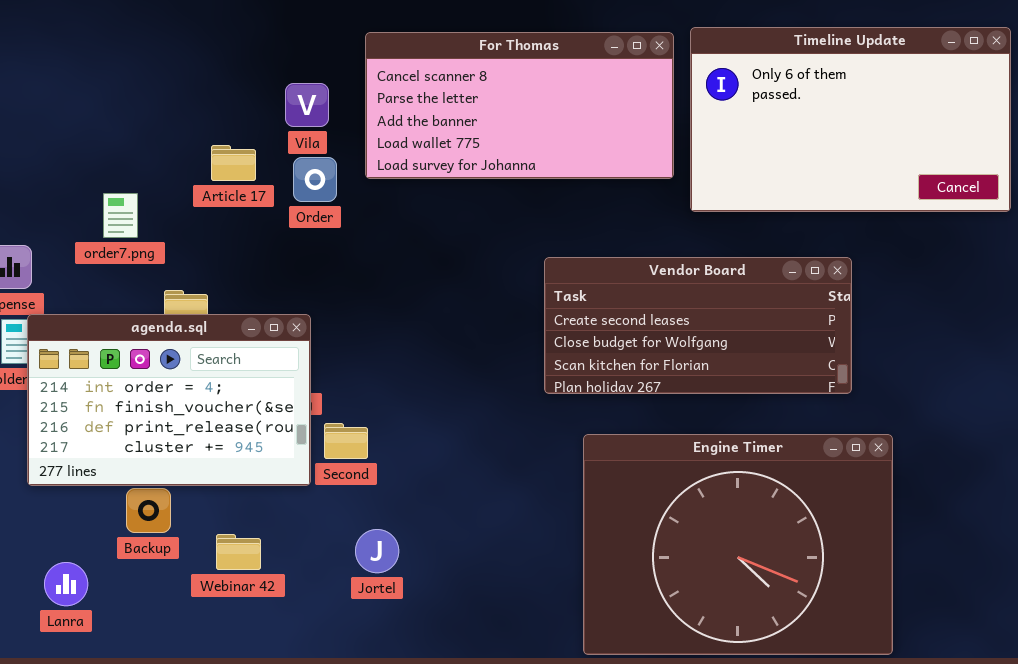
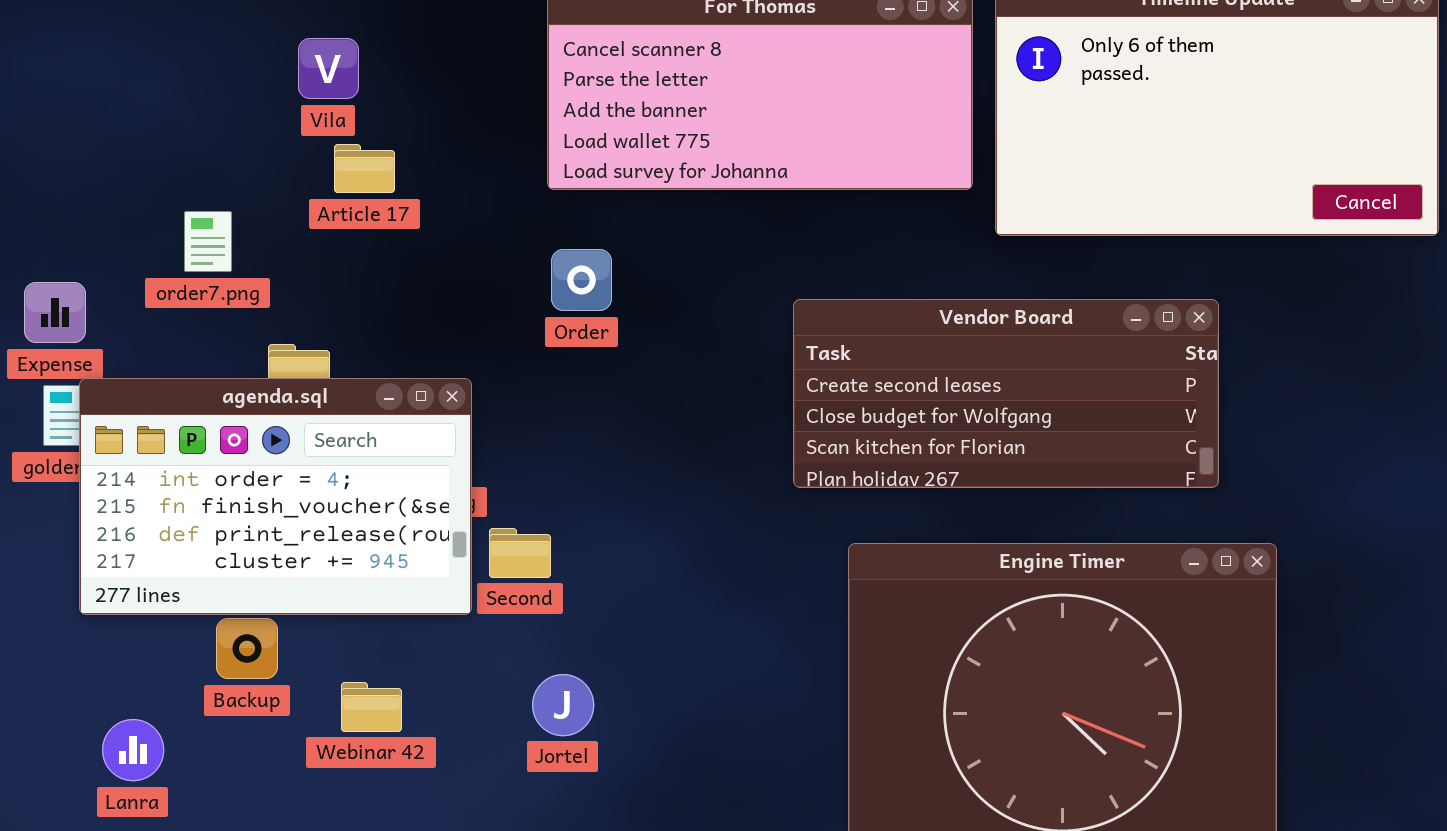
Vila: [285,83,329,127] -> [298,38,359,99], moved
Order: [293,157,337,202] -> [551,249,612,311], moved

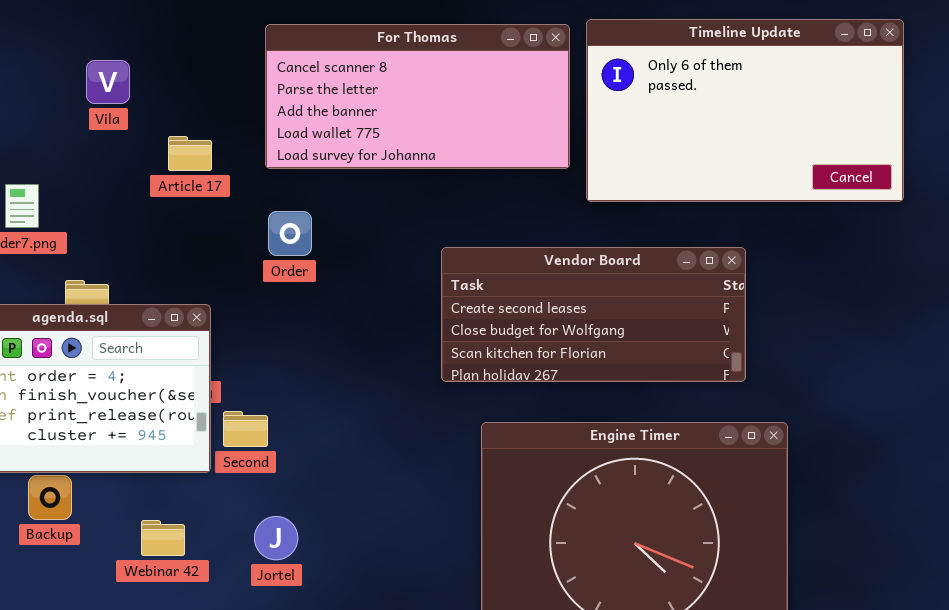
Article 17: [334,144,395,193] -> [168,136,212,171], moved
Webinar 42: [341,682,402,732] -> [141,520,185,556], moved

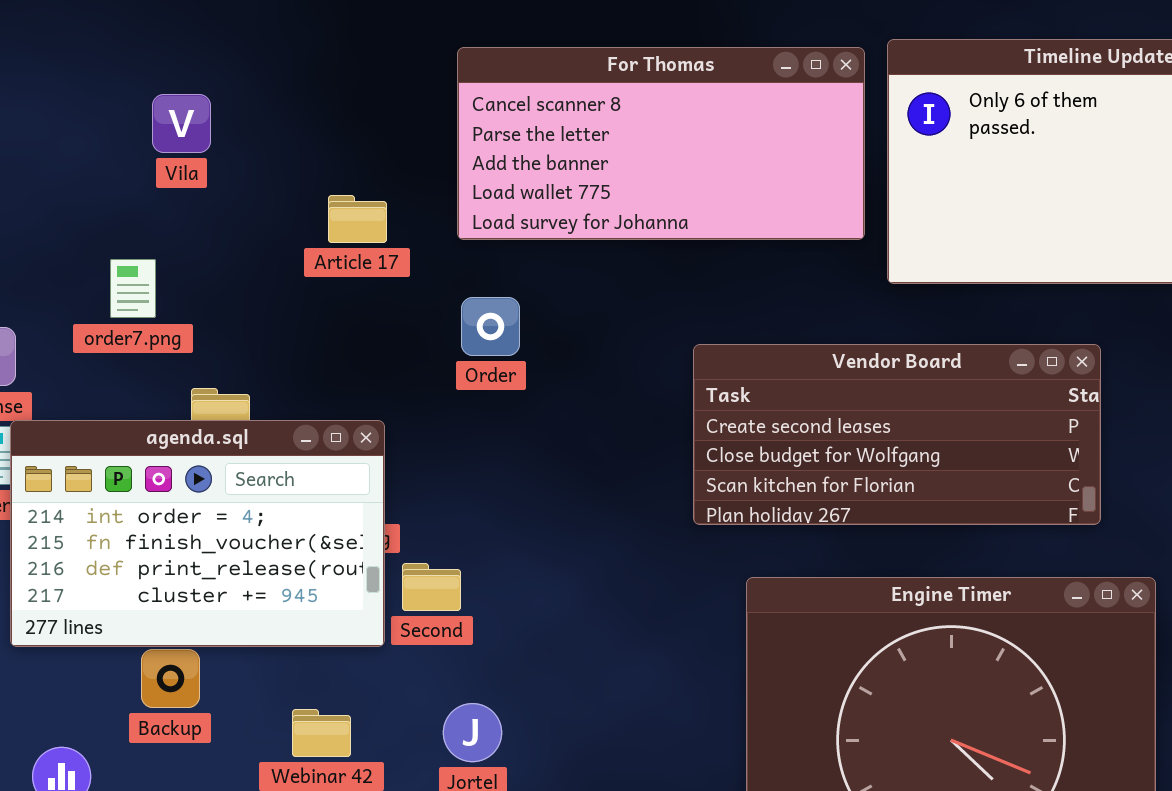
Vila: [86,60,130,104] -> [152,94,211,153], moved

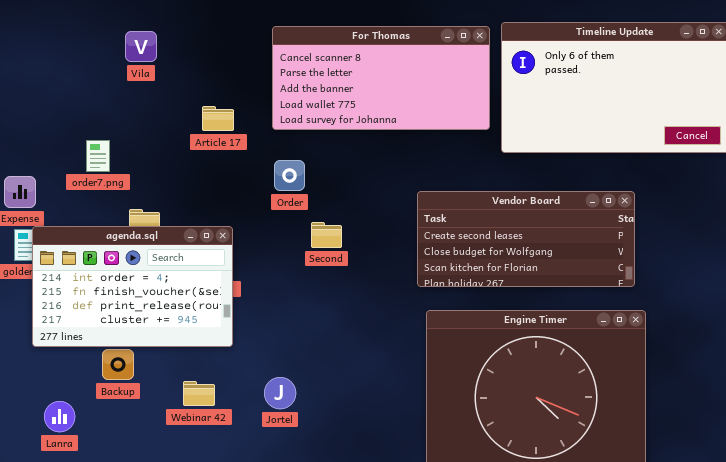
Vila: [152,94,211,153] -> [125,31,157,62], moved
Vendor Board: [693,344,1101,525] -> [417,191,635,287], moved
Second: [402,563,461,611] -> [311,222,342,248], moved

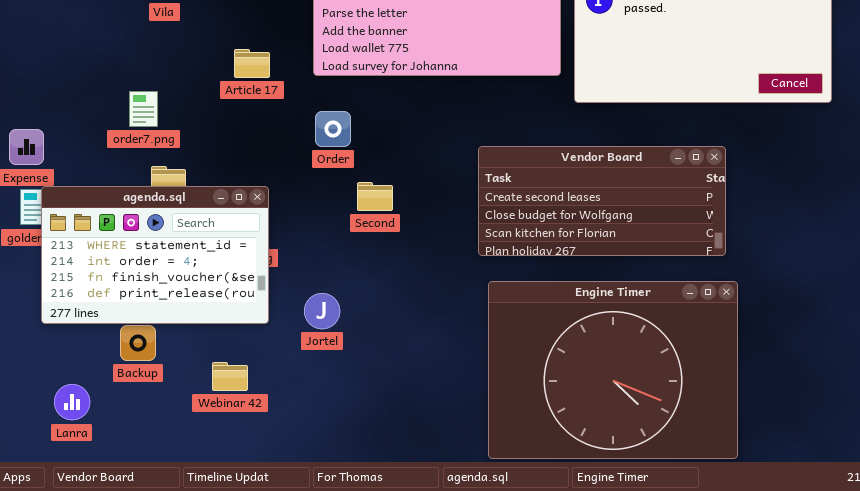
order7.png: [86,140,110,172] -> [129,91,158,127], moved
agenda.sql: [32,226,233,347] -> [41,186,269,324], scrolled up 1 row
Jortel: [264,377,296,409] -> [304,293,340,329], moved

